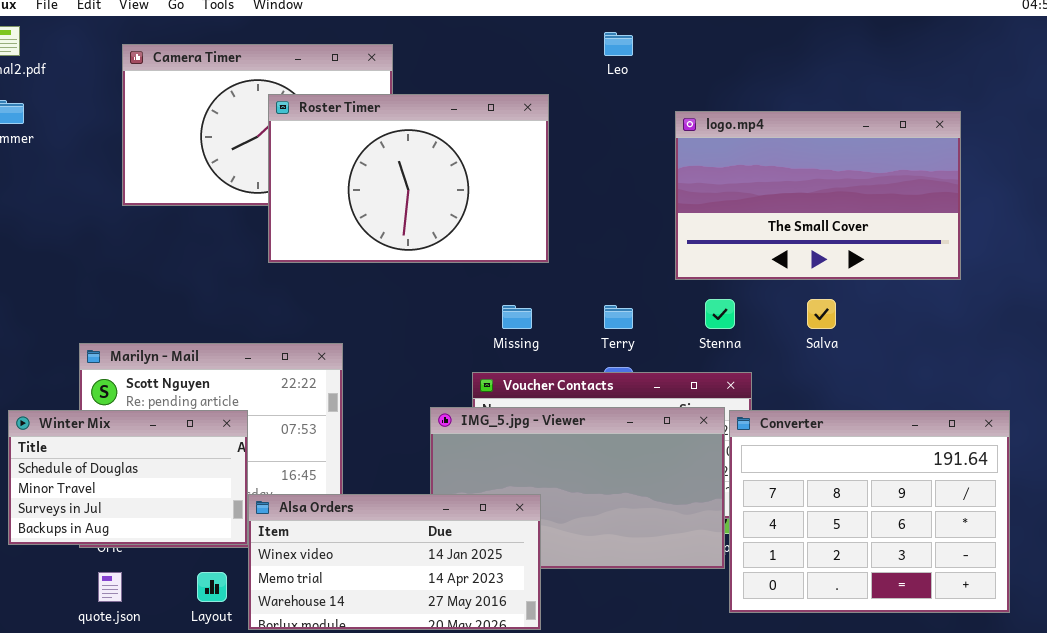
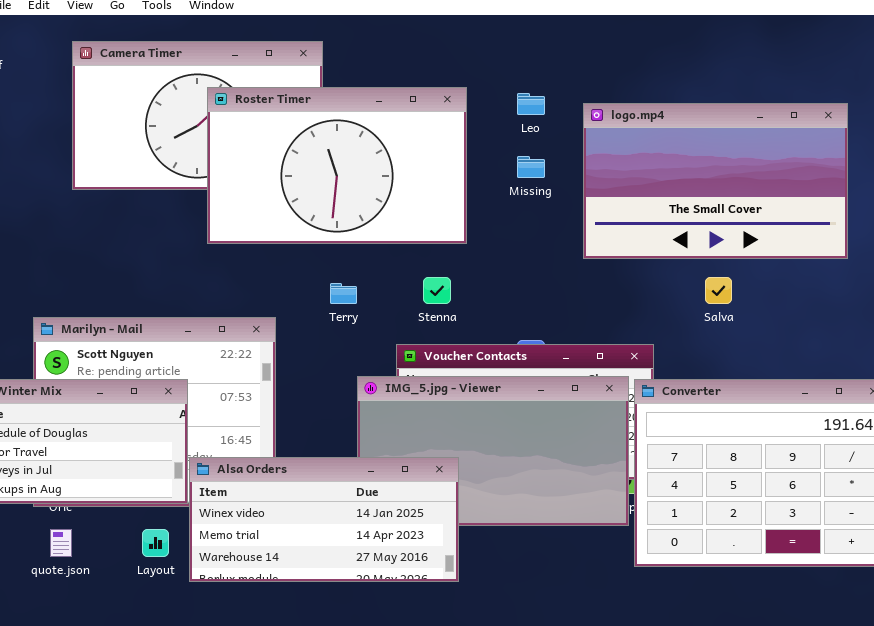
Leo: [604,32,633,56] -> [517,93,545,115], moved
Stenna: [705,299,735,329] -> [423,277,451,304], moved
Missing: [502,305,532,329] -> [517,156,545,178], moved
Terry: [604,305,633,329] -> [330,283,357,304], moved

